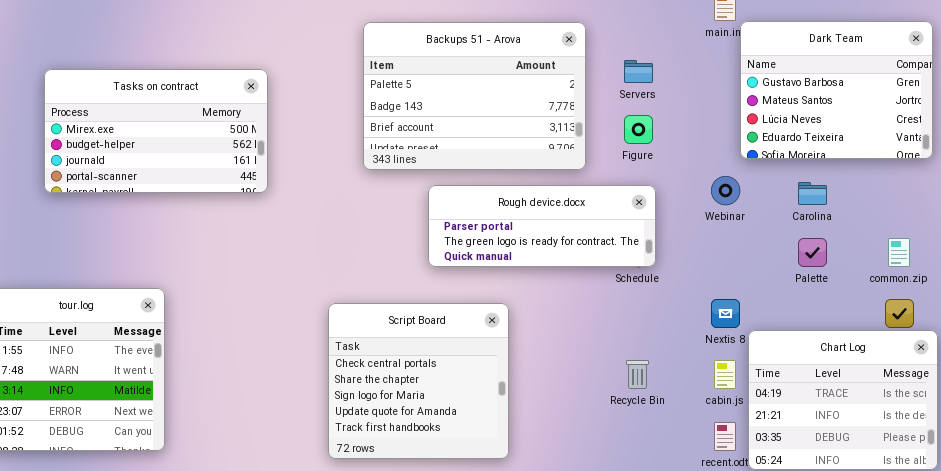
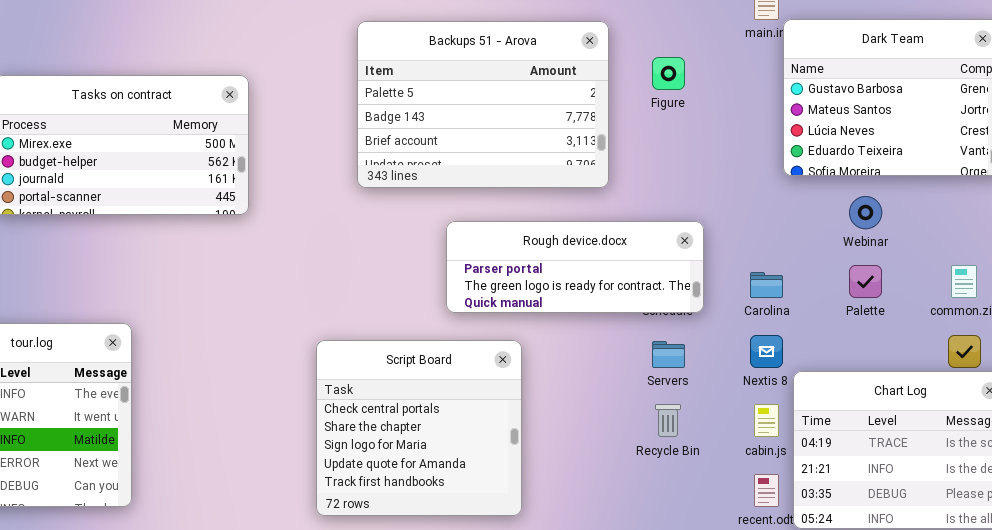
Servers: [624,60,653,83] -> [652,341,685,368], moved
Figure: [624,115,653,144] -> [652,57,685,90], moved
Webinar: [711,176,740,205] -> [849,196,882,229], moved
Carolina: [798,182,827,205] -> [750,272,783,298], moved
Rough device.docx: [428,185,656,267] -> [446,221,704,313], moved

